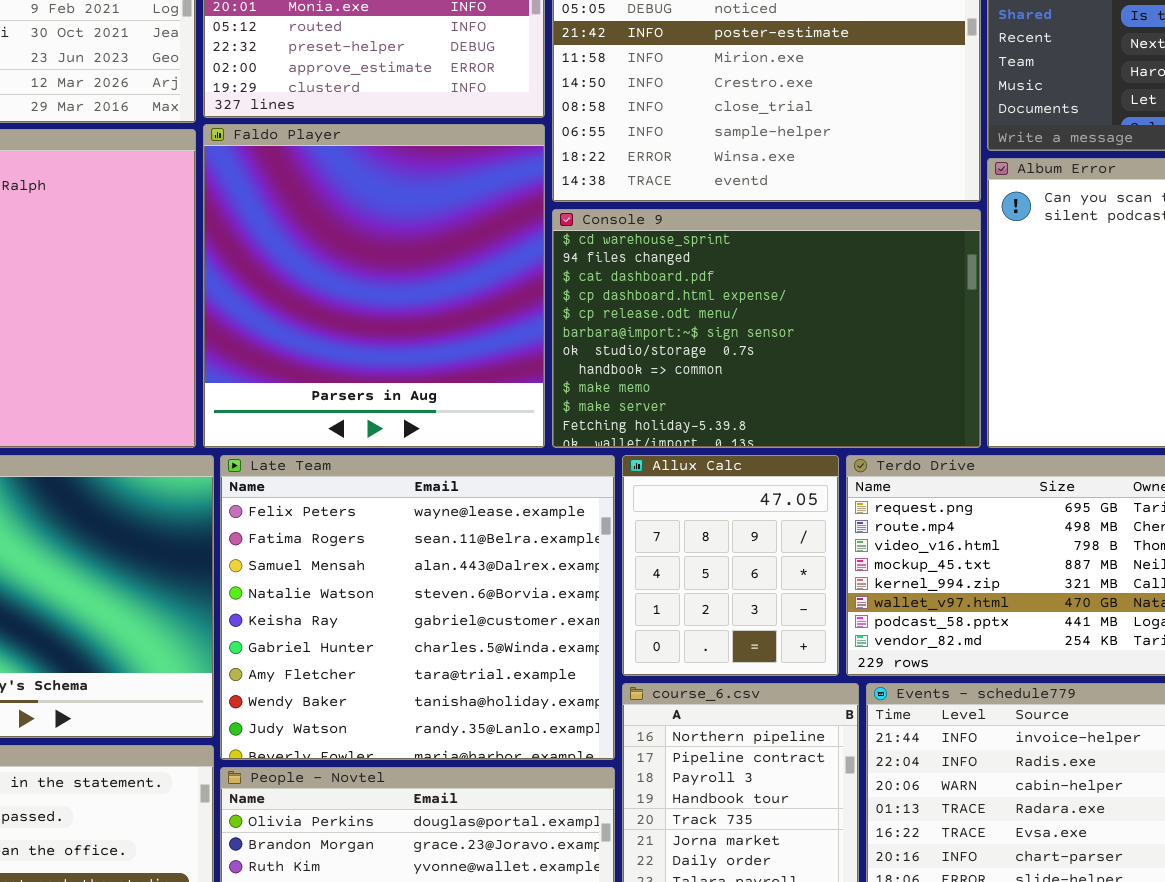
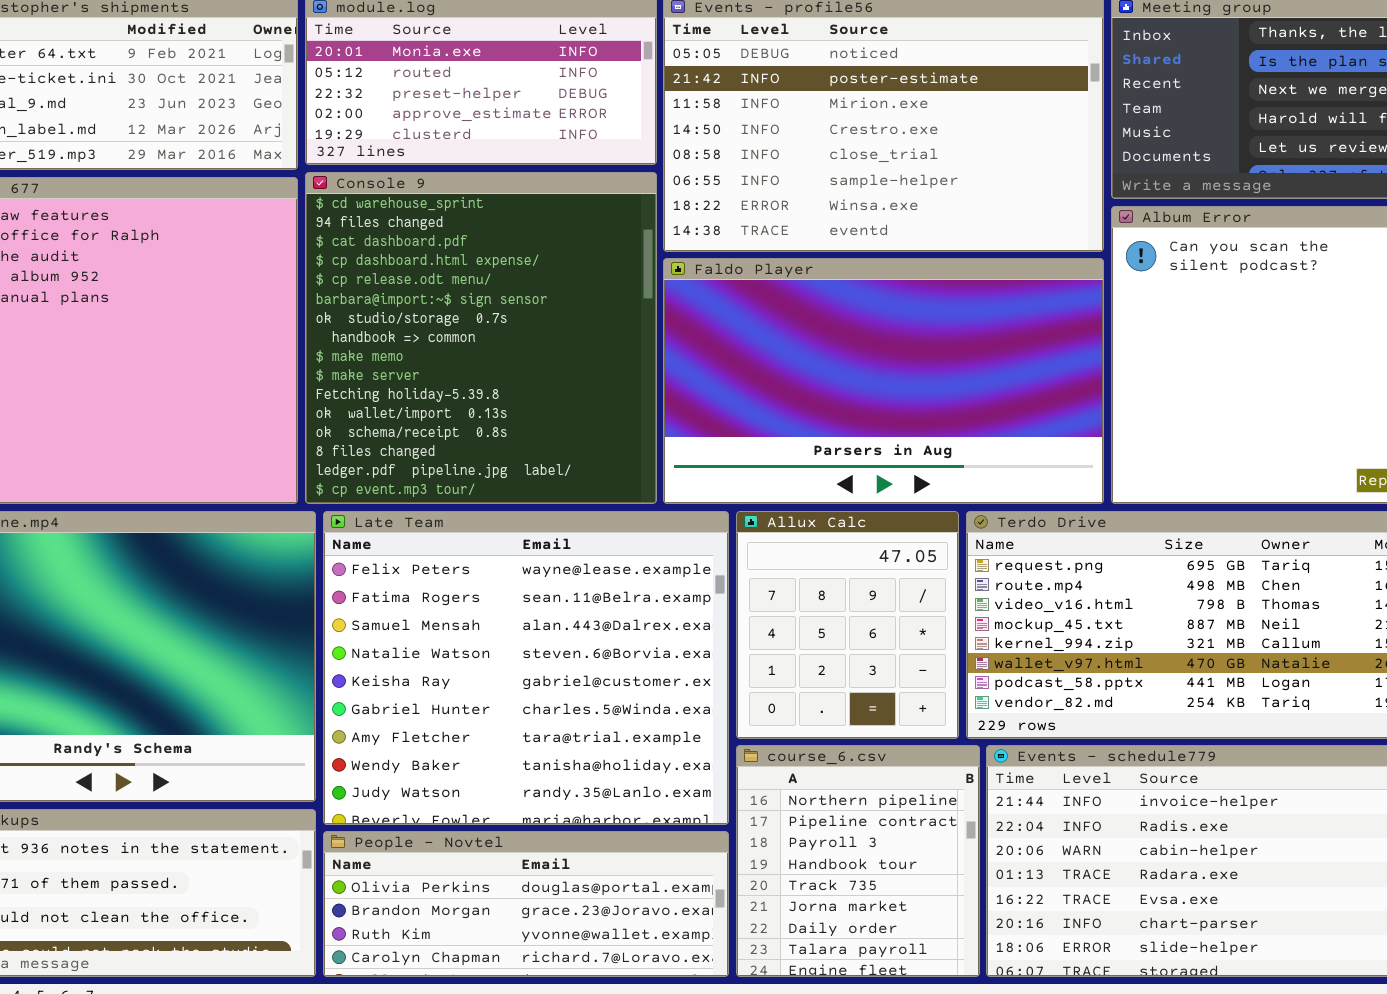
Faldo Player: [203,124,545,448] -> [663,258,1104,504], moved, resized
Console 9: [552,209,981,448] -> [305,172,657,504], moved, resized

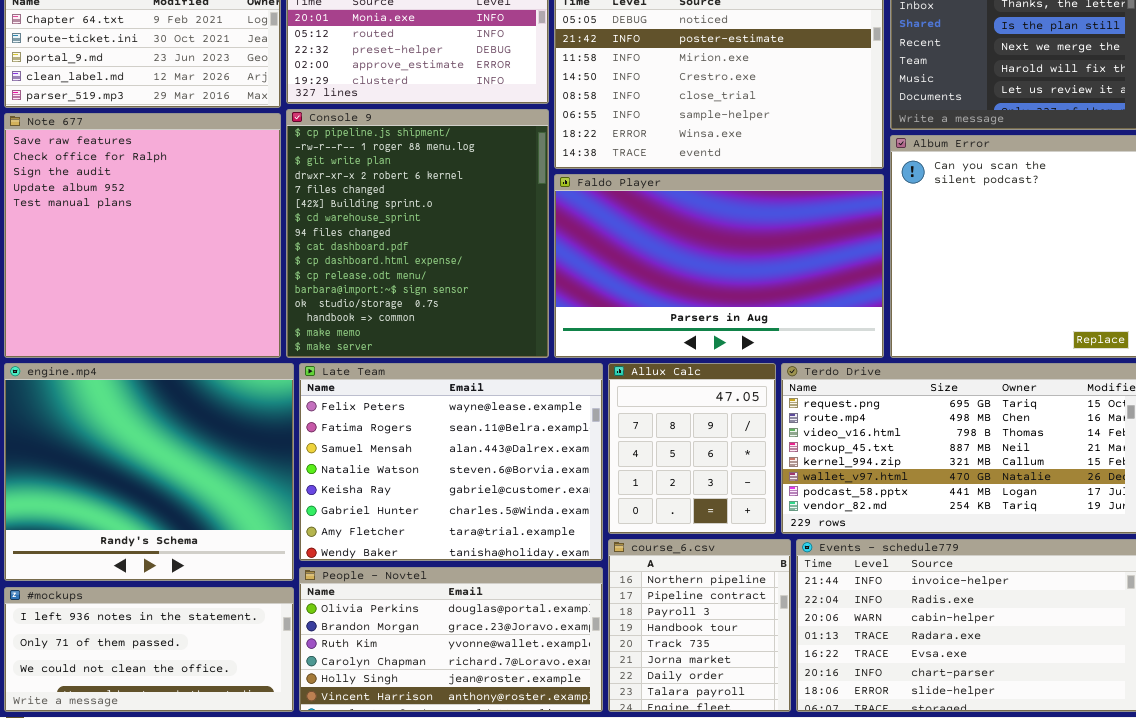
Console 9: [305,172,657,504] -> [286,109,549,358], scrolled up 6 rows
Late Team: [323,511,729,825] -> [299,363,603,561], resized
People - Novtel: [323,831,729,977] -> [299,567,603,712], resized

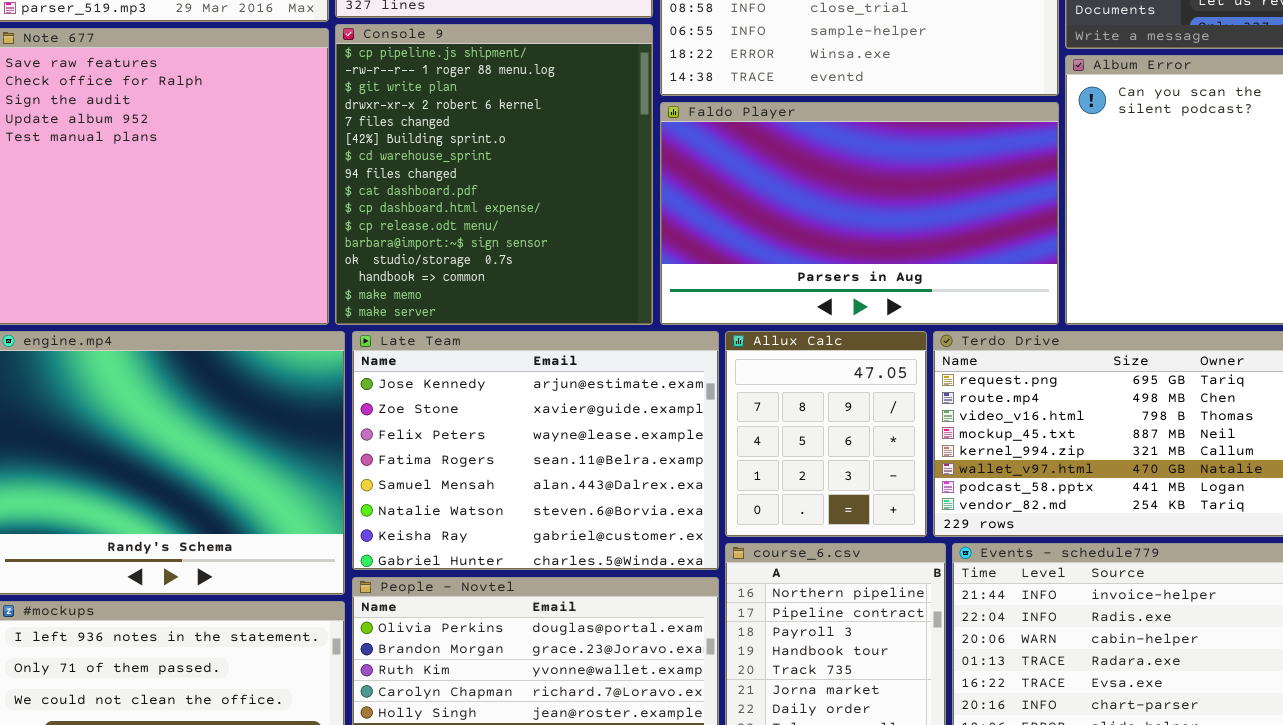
Late Team: [299,363,603,561] -> [352,331,719,570], scrolled up 2 rows

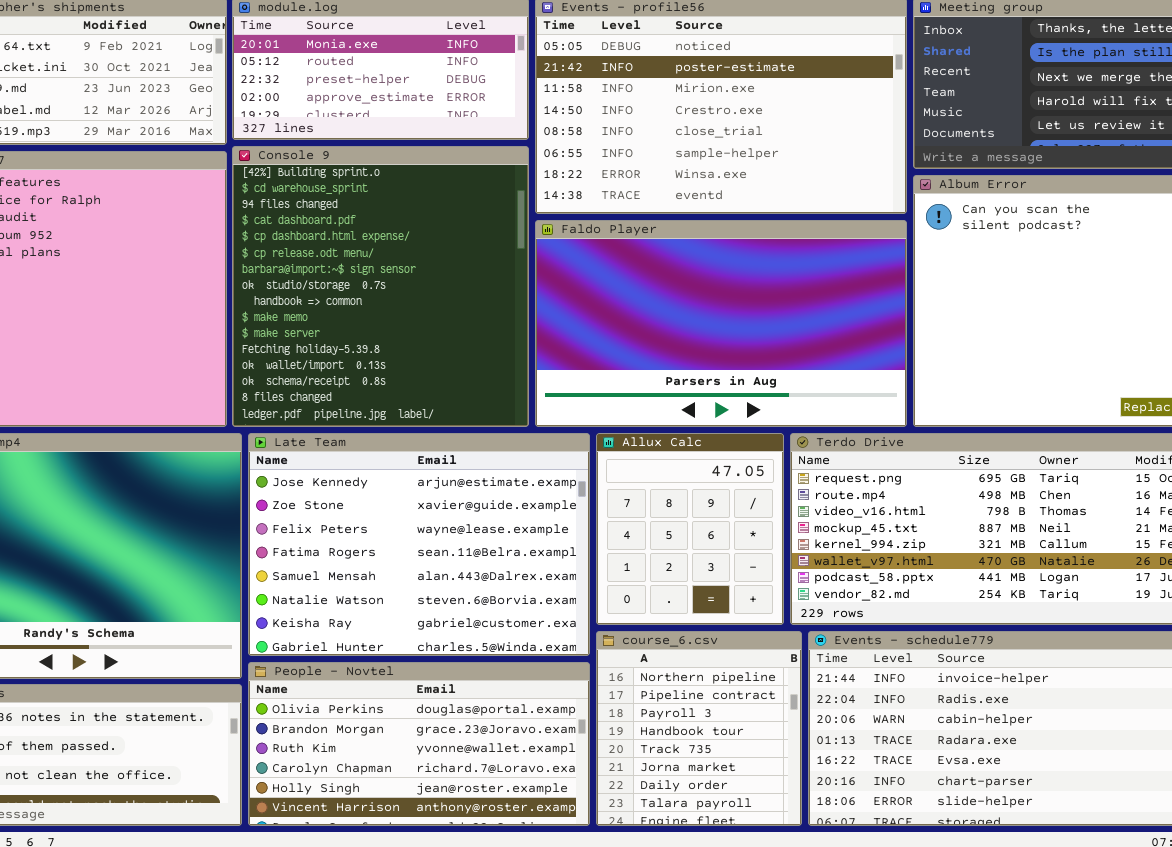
Console 9: [335,24,653,325] -> [232,146,529,427], scrolled down 5 rows

